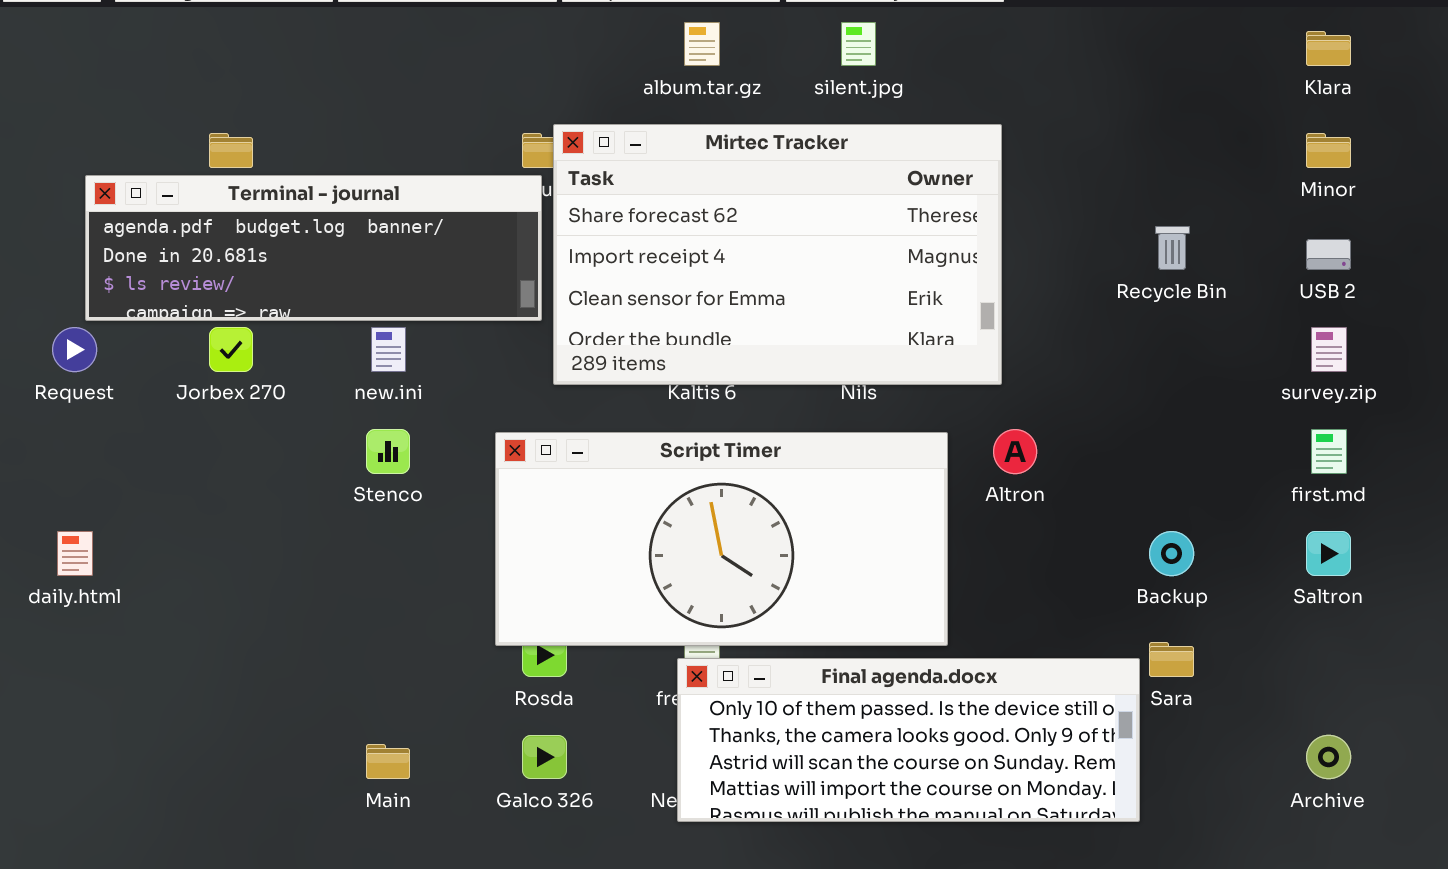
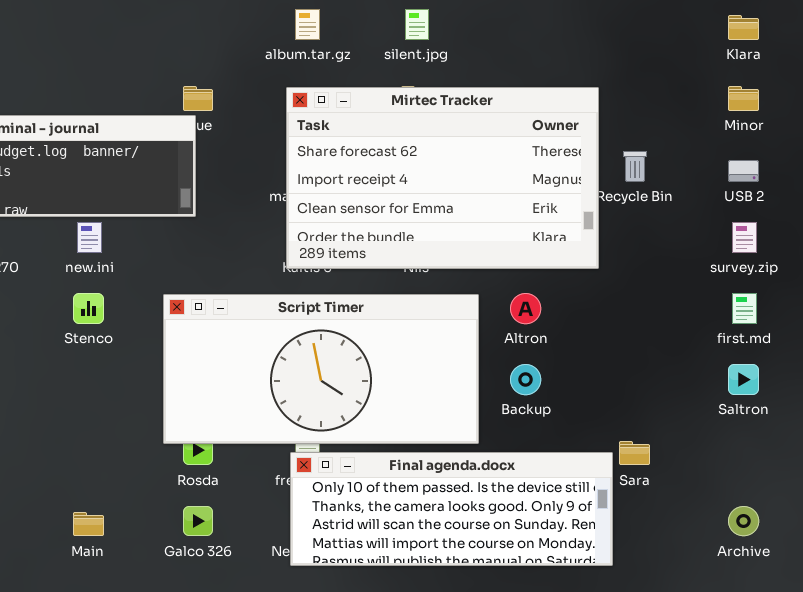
Mirtec Tracker: [553,124,1002,385] -> [286,87,599,269], moved
Backup: [1149,531,1194,576] -> [510,364,541,395], moved

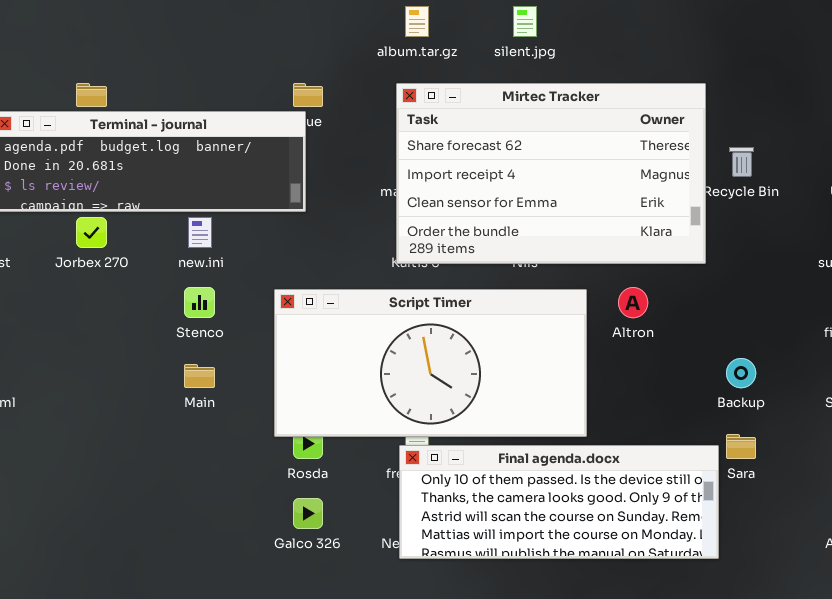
Backup: [510,364,541,395] -> [726,358,756,388], moved
Main: [73,512,104,536] -> [184,364,215,388], moved

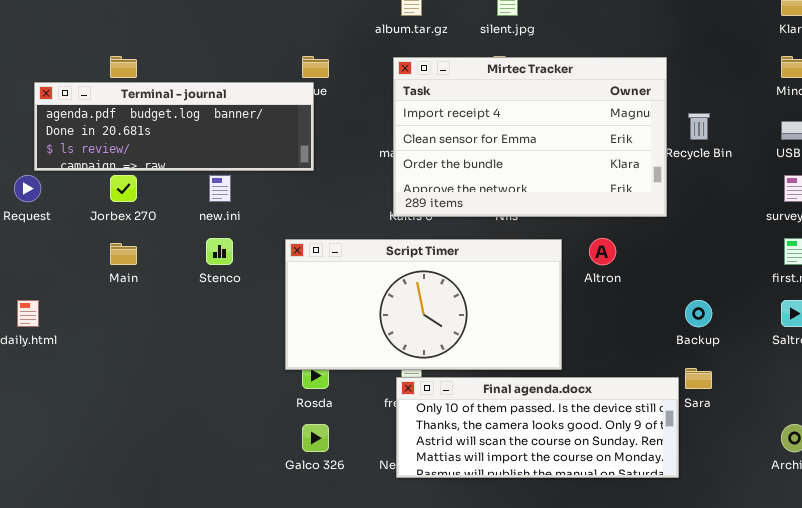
Mirtec Tracker: [396,83,706,264] -> [393,57,667,217], scrolled down 1 row
Main: [184,364,215,388] -> [110,243,137,265], moved

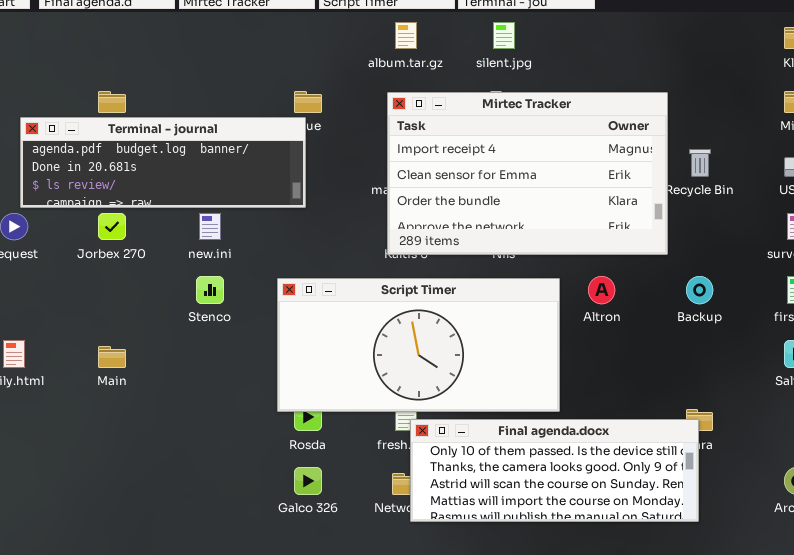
Main: [110,243,137,265] -> [98,346,126,368], moved
Backup: [685,300,712,327] -> [686,276,713,304], moved
Final agenda.docx: [396,377,679,478] -> [410,419,699,522], moved

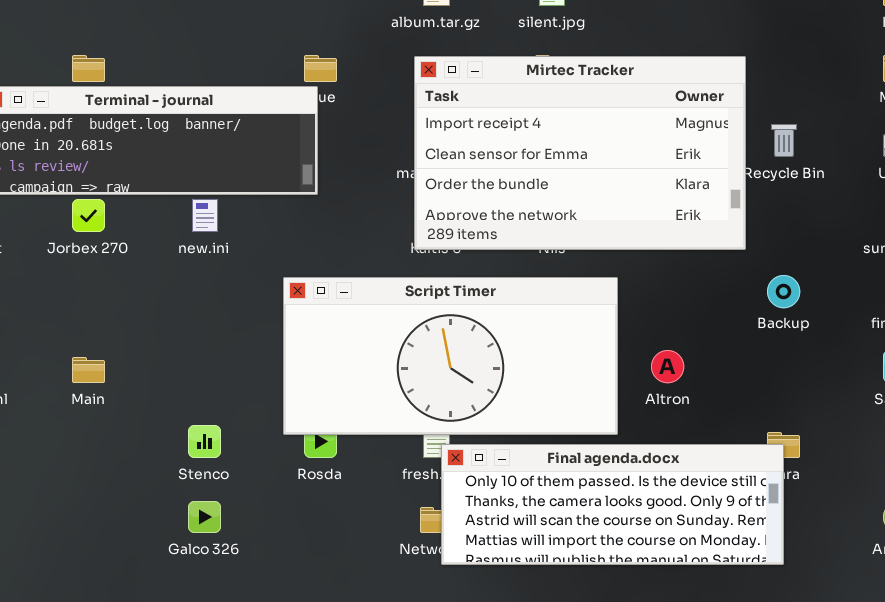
Stenco: [196,276,224,304] -> [188,425,221,458], moved
Altron: [588,276,615,304] -> [651,350,684,383], moved
Galco 326: [294,467,322,495] -> [188,501,221,533], moved

